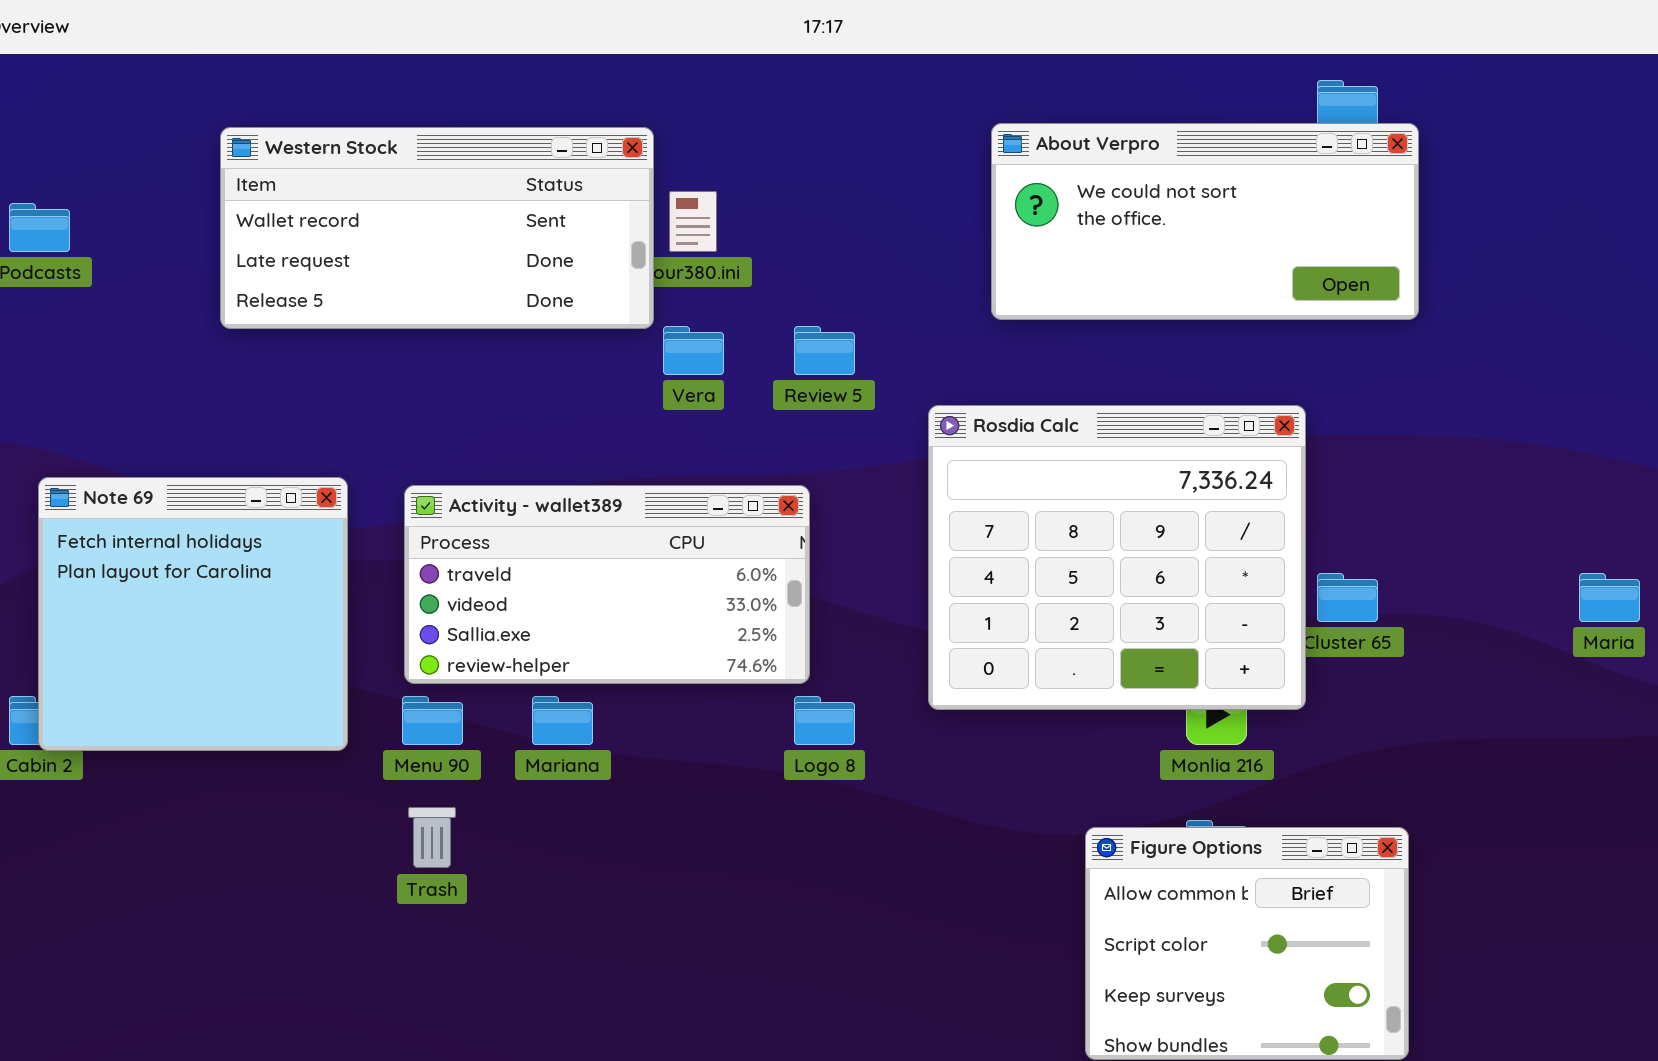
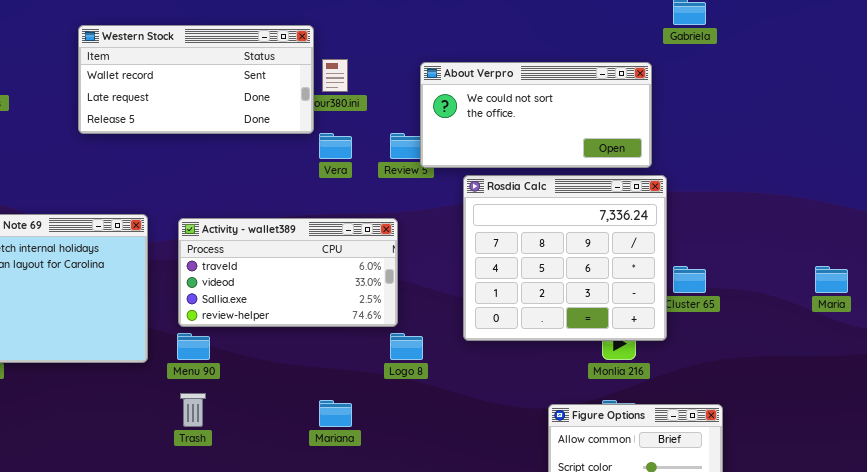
About Verpro: [991,123,1419,320] -> [420,62,652,168], moved
Mariana: [532,696,593,745] -> [319,400,352,427], moved

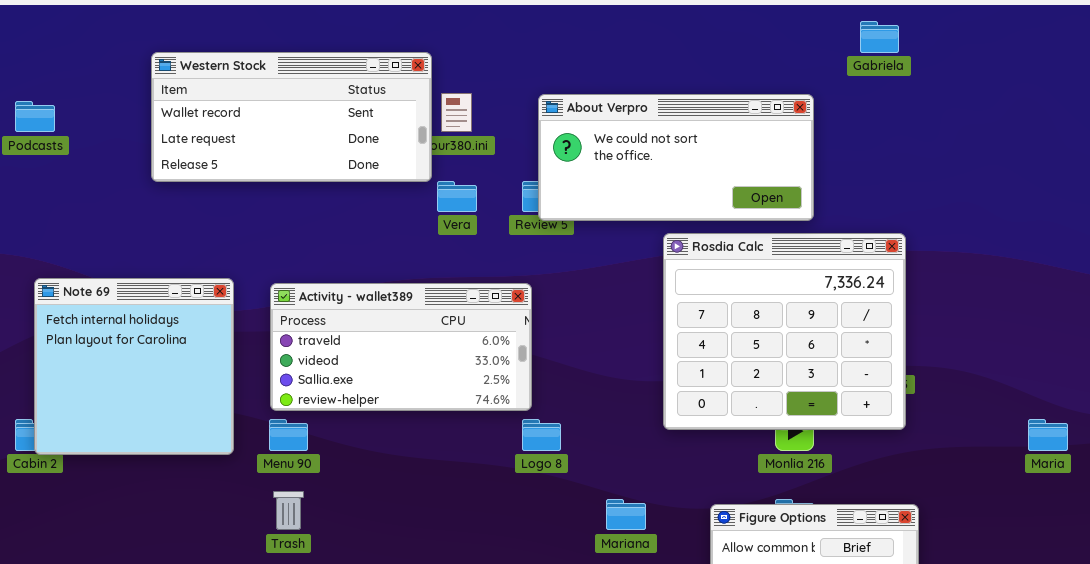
About Verpro: [420,62,652,168] -> [538,94,814,221], moved
Rosdia Calc: [463,175,667,341] -> [663,233,906,430], moved
Maria: [815,266,848,293] -> [1028,419,1068,451], moved
Mariana: [319,400,352,427] -> [606,499,646,530], moved

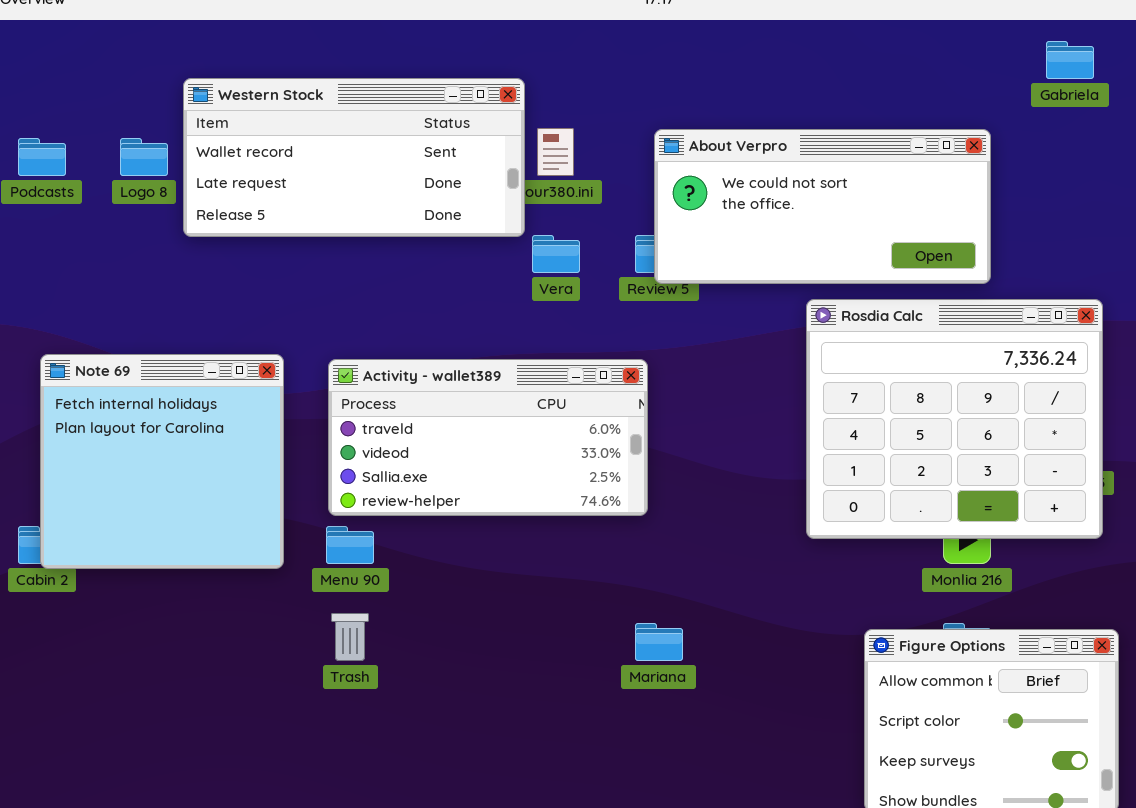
Logo 8: [522,419,561,451] -> [120,138,168,176], moved
Mariana: [606,499,646,530] -> [635,623,683,661], moved

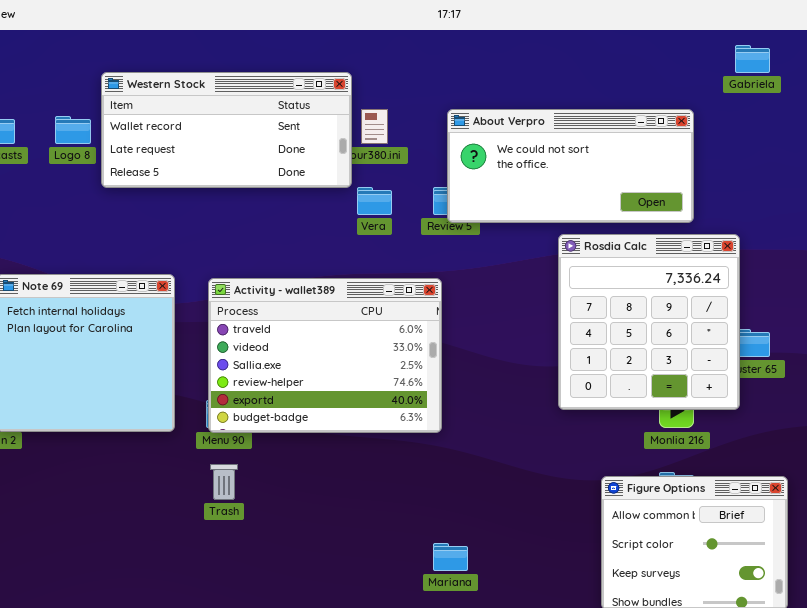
Rosdia Calc: [806,299,1103,539] -> [558,234,740,410], resized
Activity - wallet389: [328,359,648,516] -> [208,278,442,433], resized
Mariana: [635,623,683,661] -> [433,543,468,571], moved

